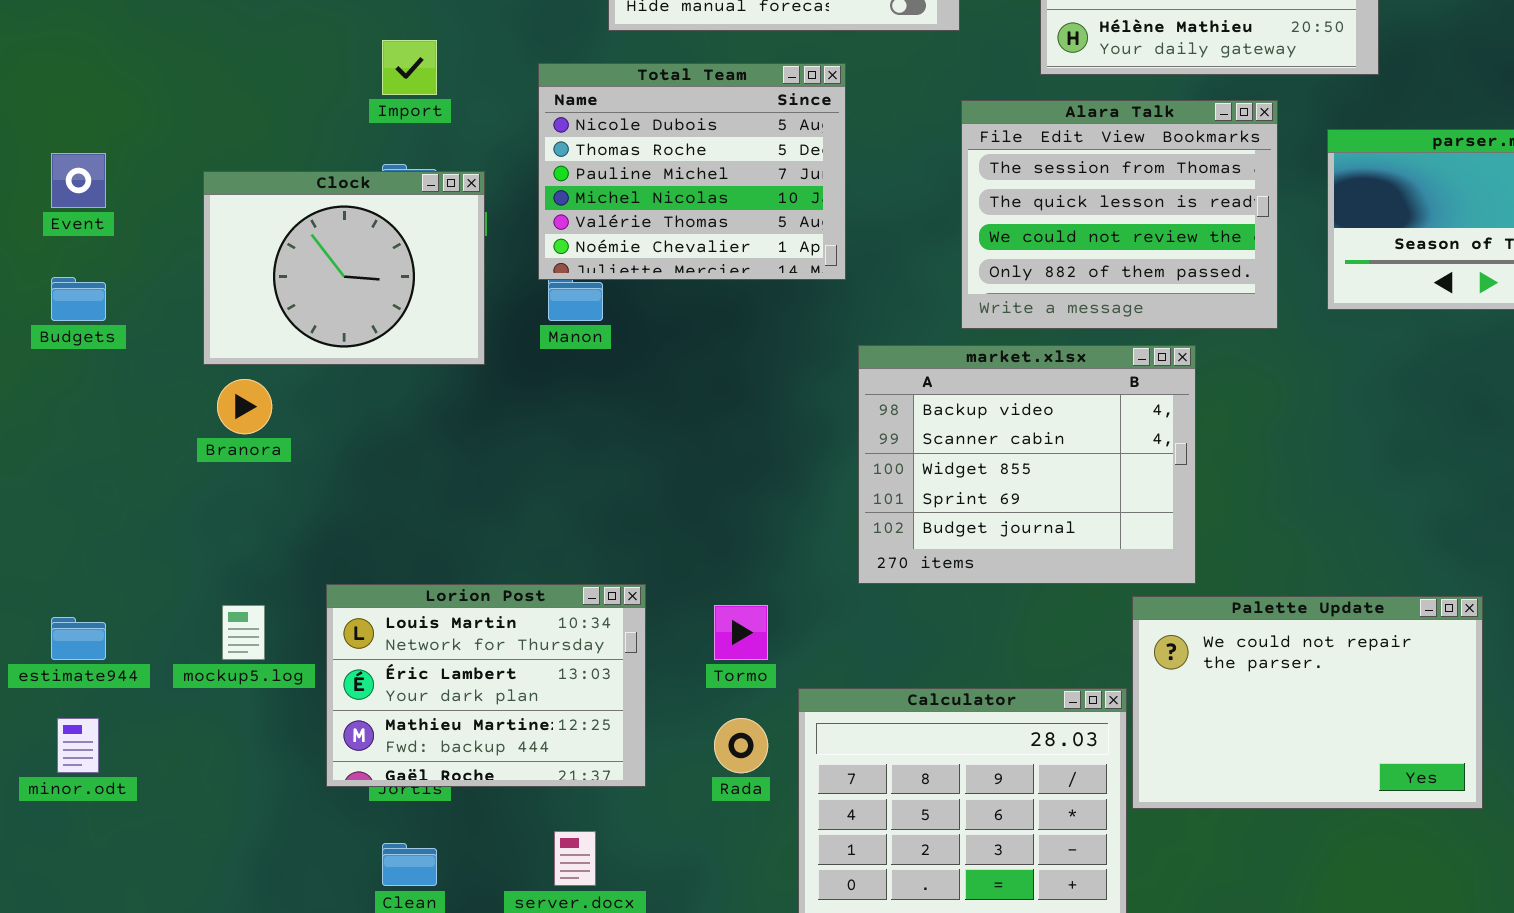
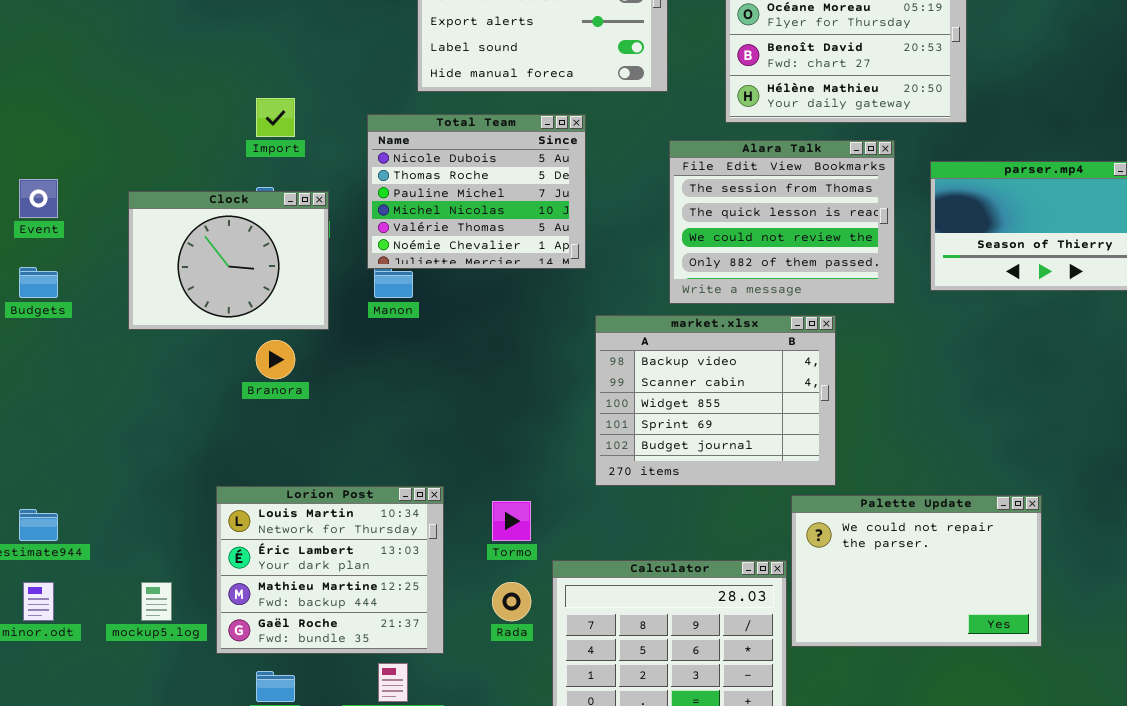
Branora: [217,379,272,434] -> [256,340,295,379], moved
Lorion Post: [326,584,646,787] -> [216,486,444,654], resized
mockup5.log: [222,605,265,660] -> [141,582,172,621], moved

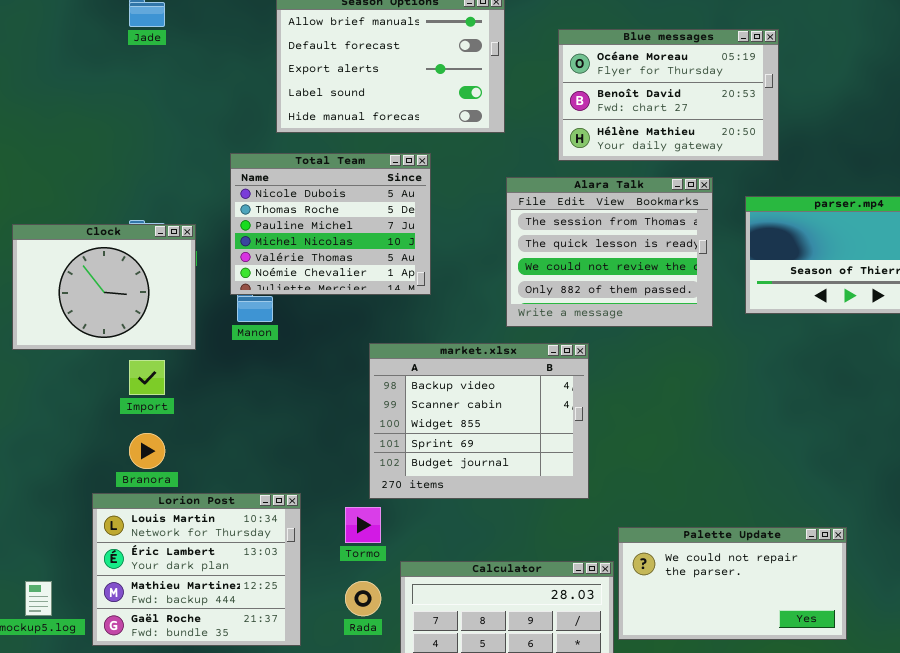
Import: [256,98,295,137] -> [129,360,165,395], moved
market.xlsx: [595,315,836,486] -> [369,343,589,499], moved
Branora: [256,340,295,379] -> [129,433,165,469], moved
Palette Update: [791,495,1042,647] -> [618,527,847,640], resized

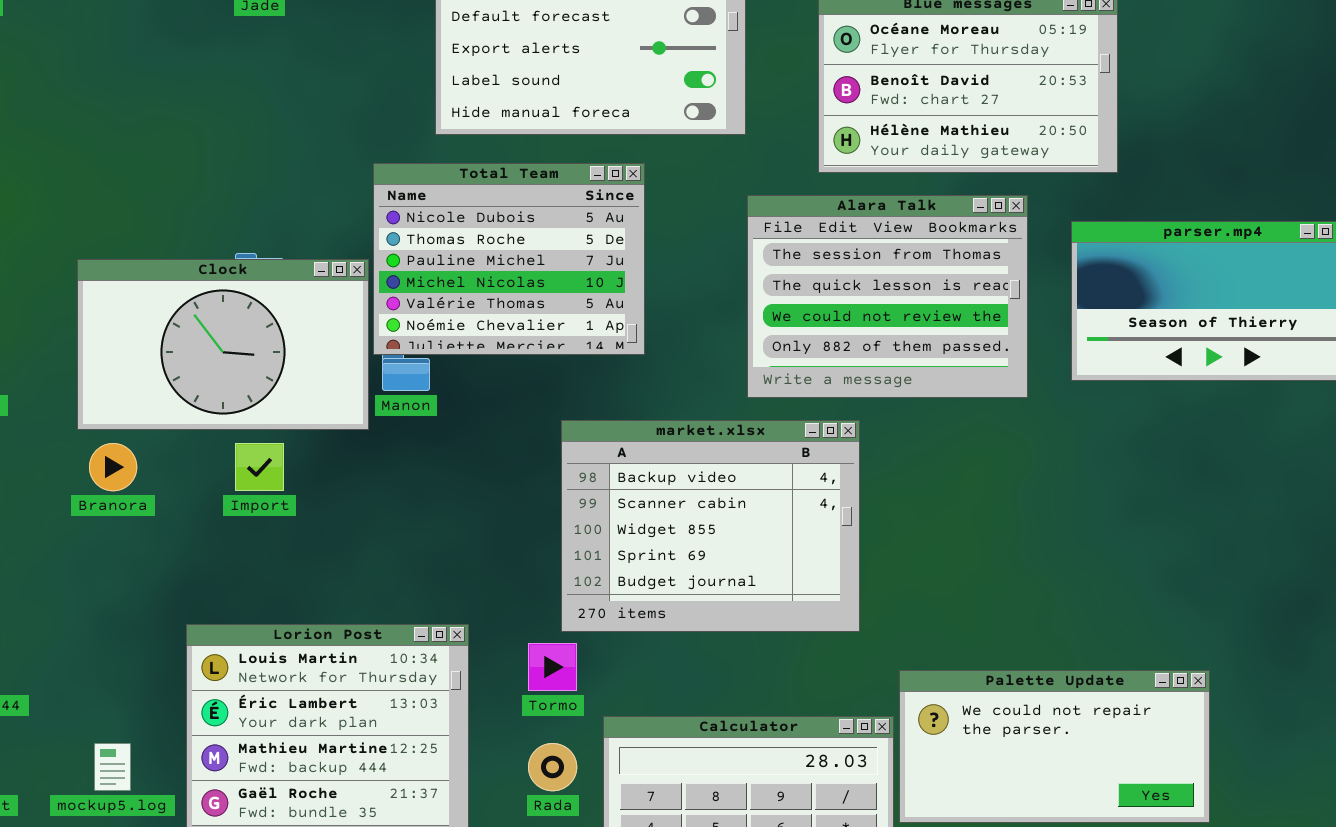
Clock: [12,224,196,350] -> [77,259,369,430], resized
Branora: [129,433,165,469] -> [89,443,137,491], moved

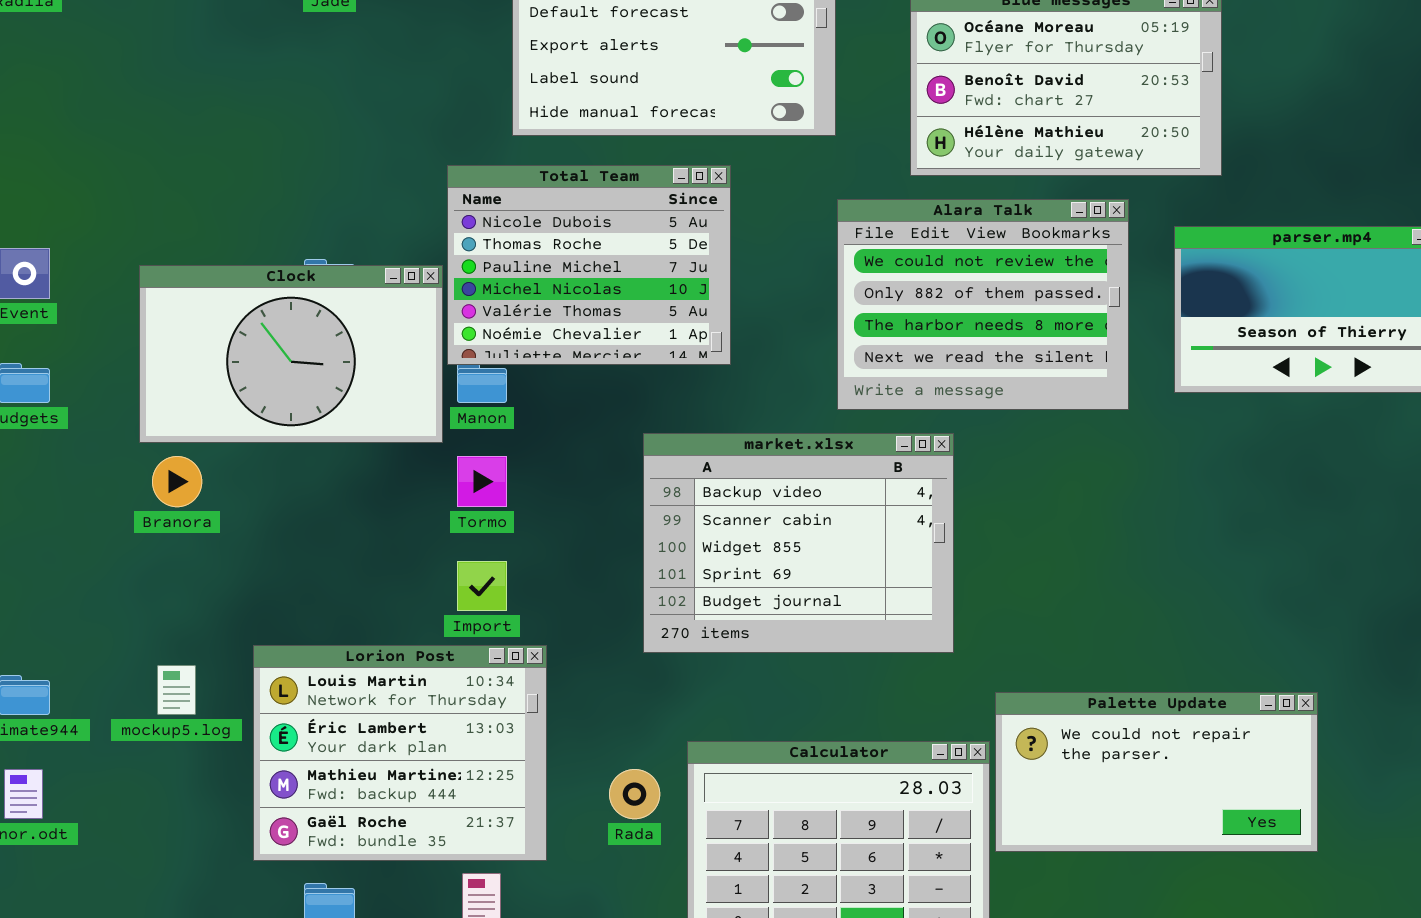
Alara Talk: [747,195,1028,398] -> [837,199,1129,410], scrolled down 2 rows
Import: [235,443,284,491] -> [457,561,507,611], moved
Tormo: [528,643,577,691] -> [457,456,507,507], moved
mockup5.log: [94,743,131,791] -> [157,665,196,715], moved

